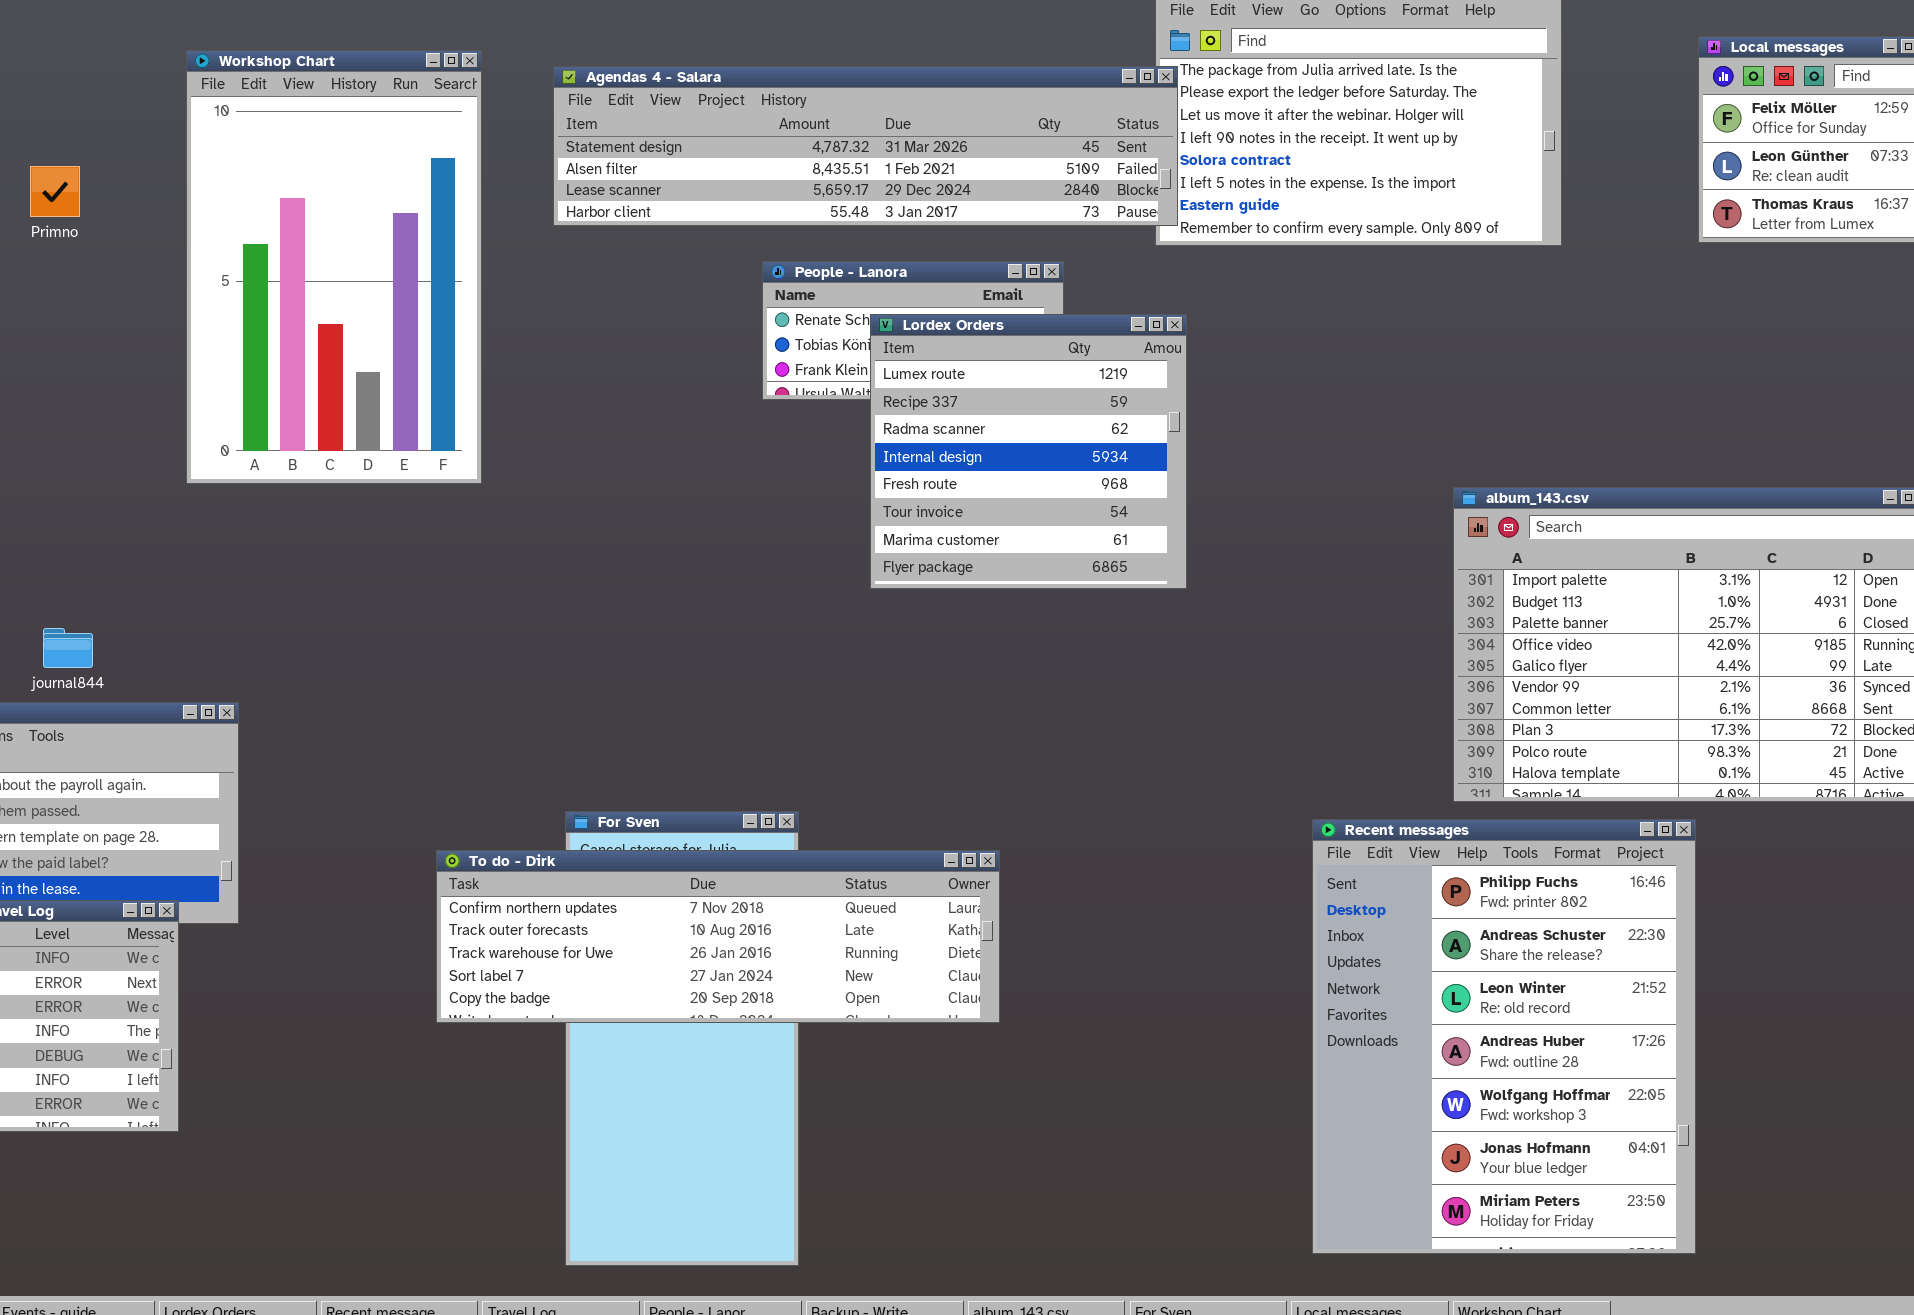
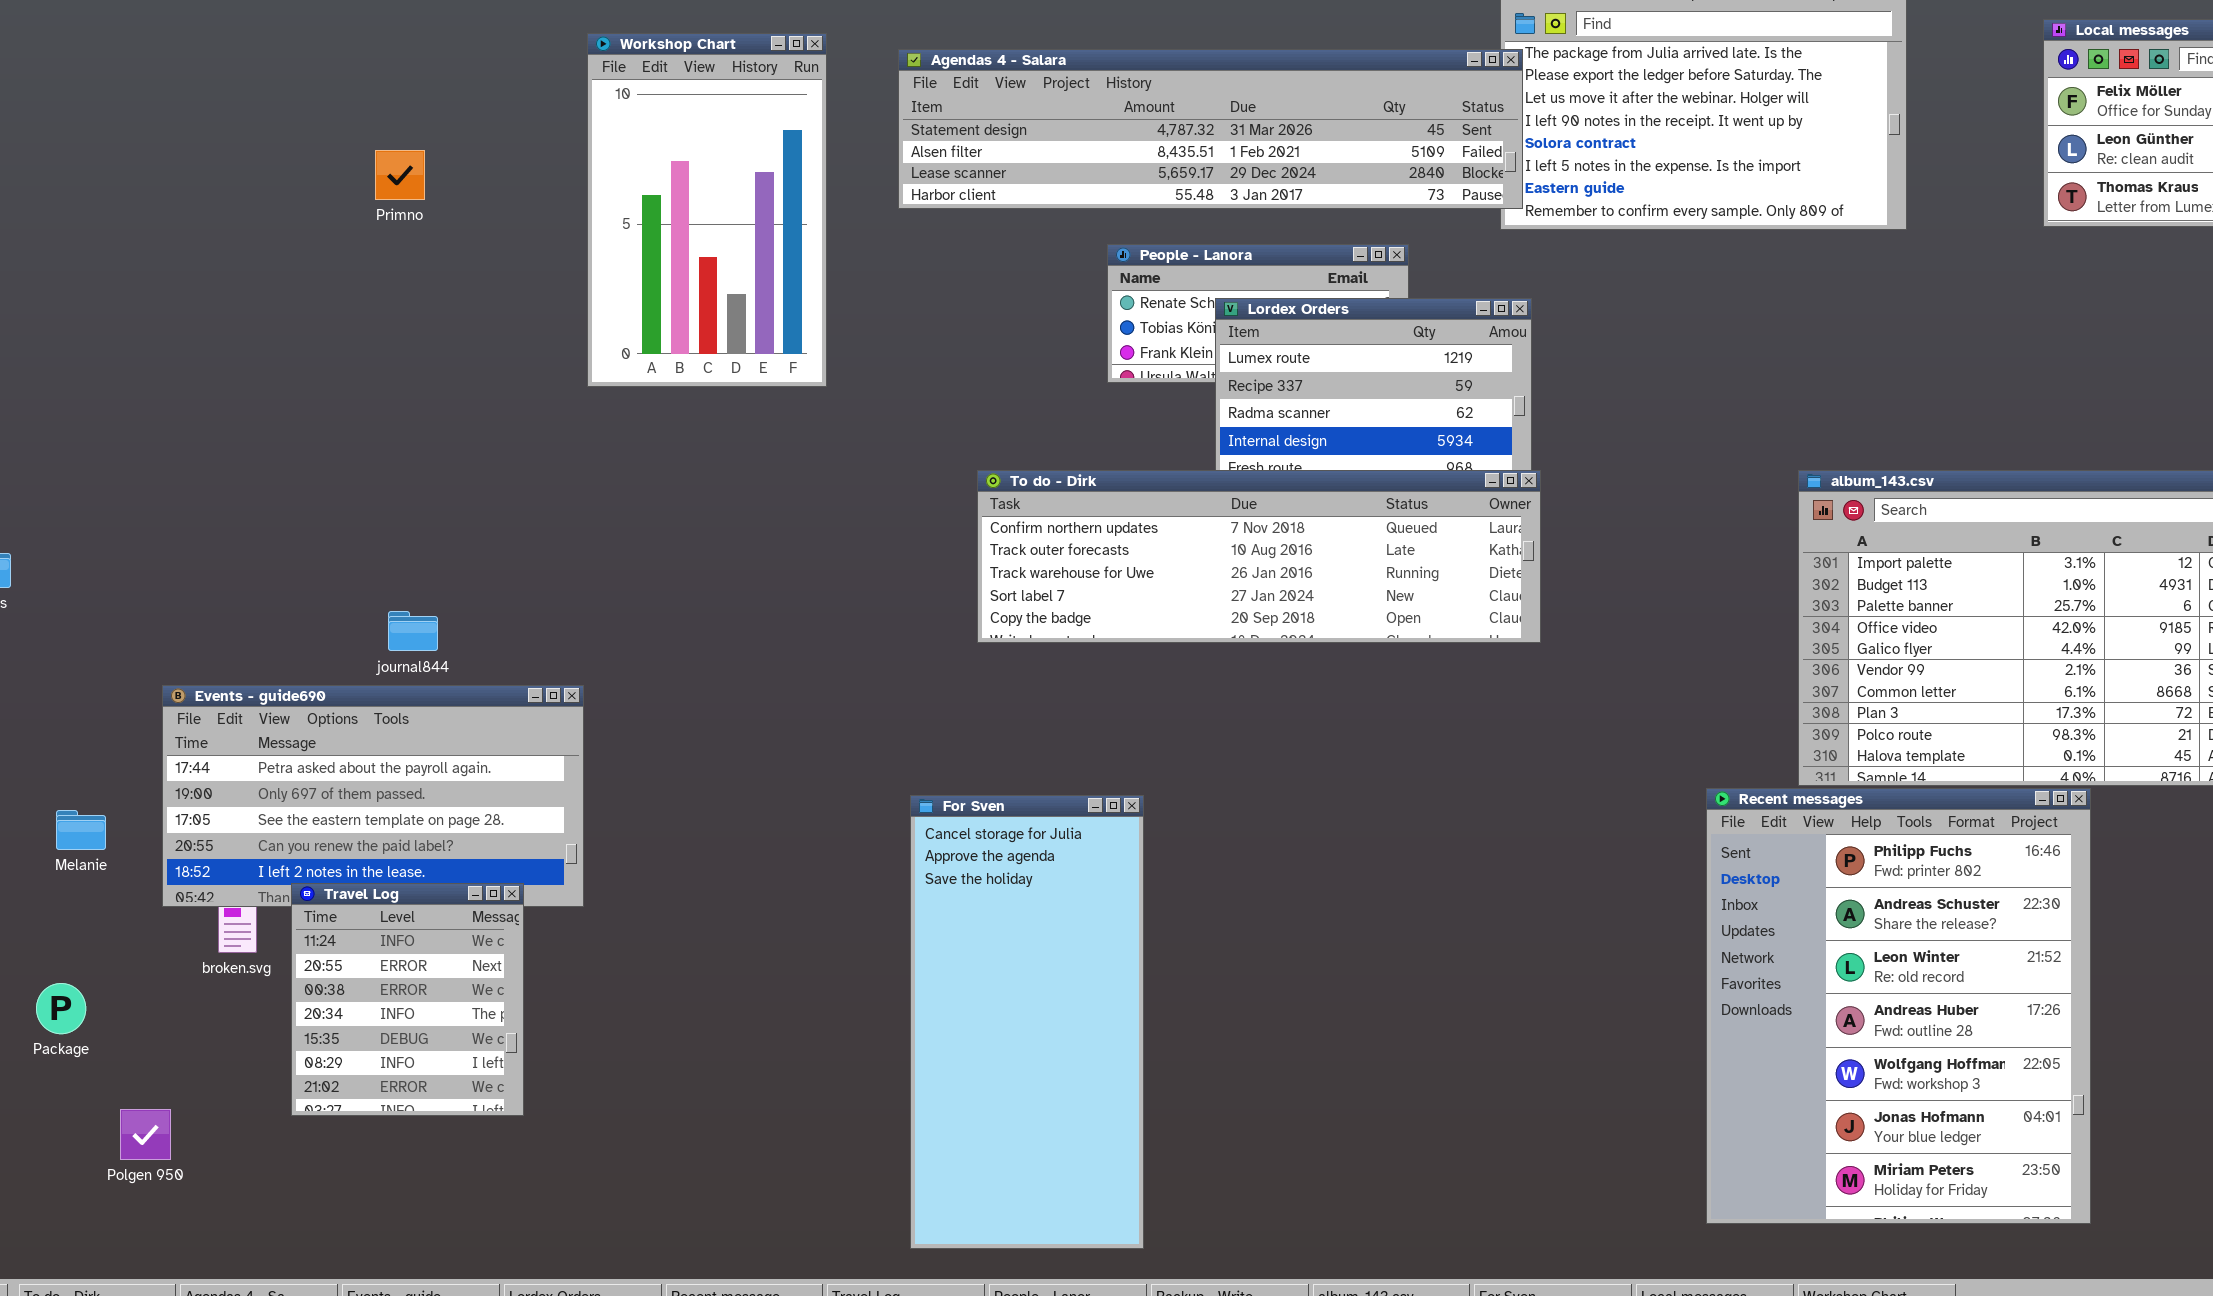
Workshop Chart: [186,50,482,484] -> [587,33,827,387], resized
Recent messages: [1312,819,1696,1254] -> [1706,788,2091,1224], moved
To do - Dirk: [436,850,1000,1023] -> [977,470,1541,643], moved

